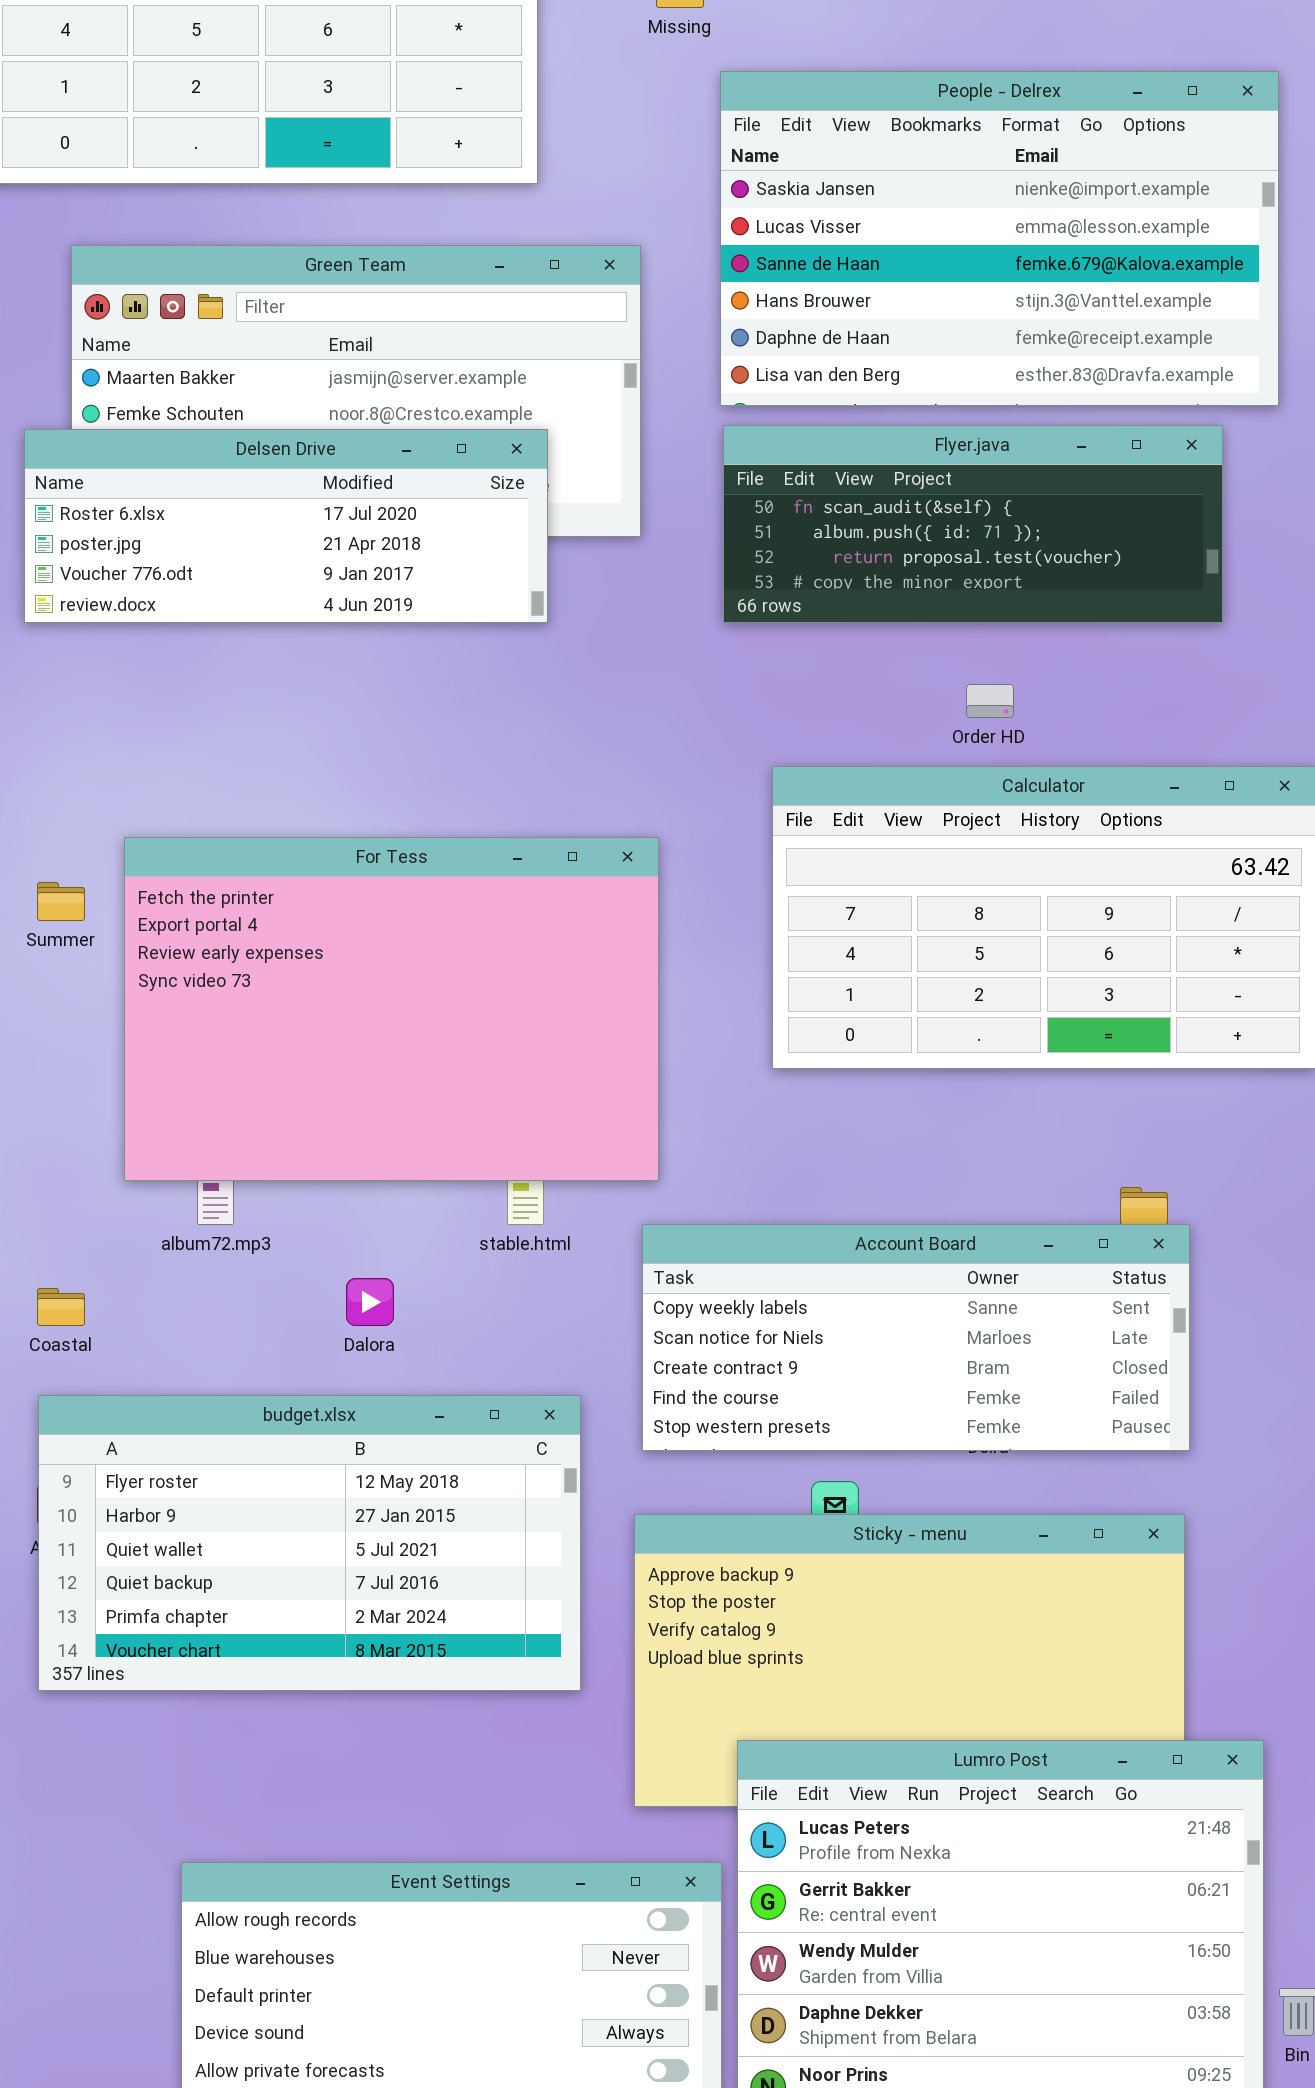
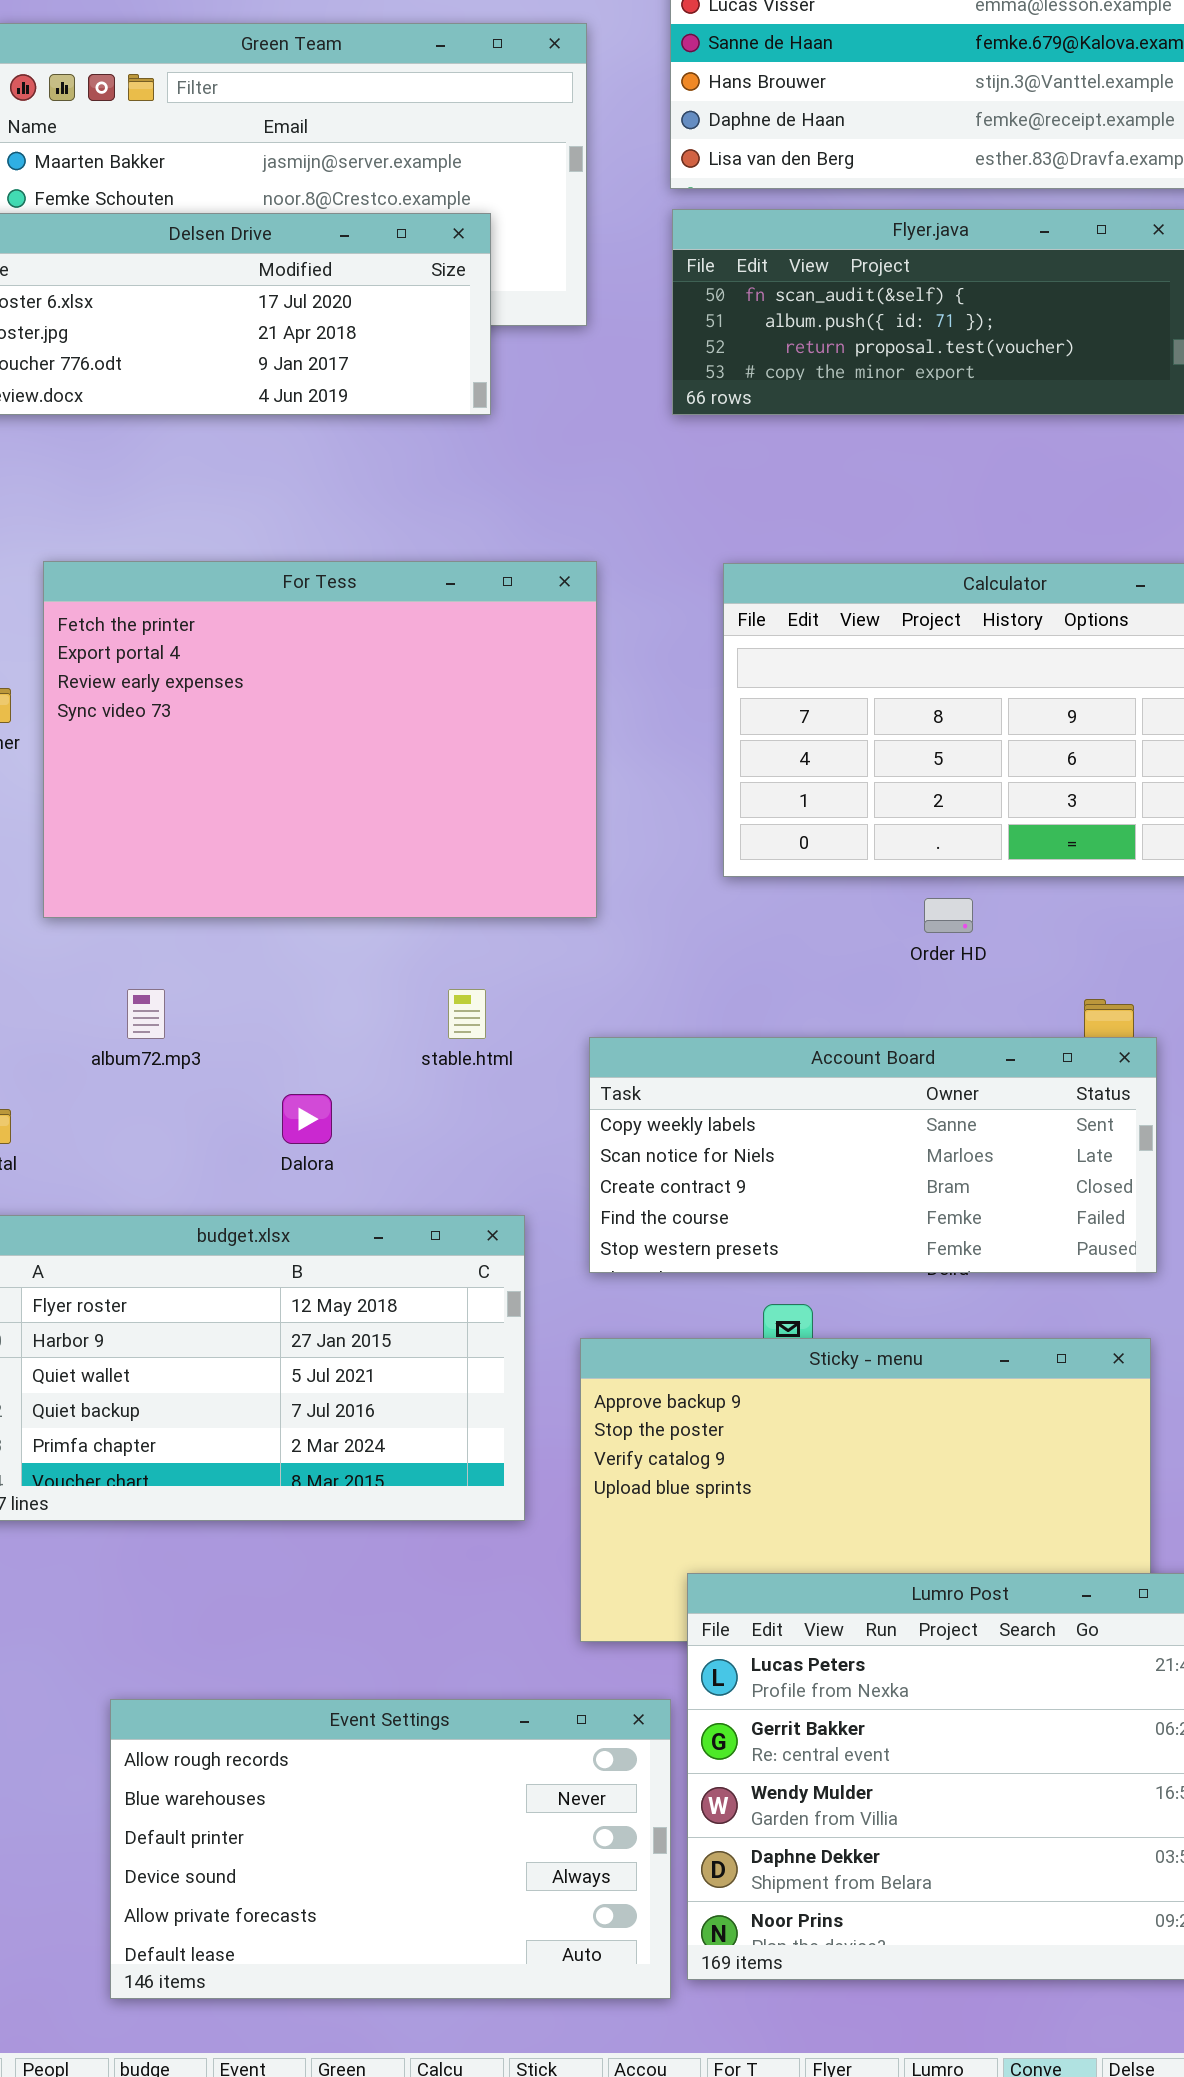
Order HD: [966,684,1014,718] -> [924,898,973,933], moved
For Tess: [124,837,659,1181] -> [43,561,597,918], moved

